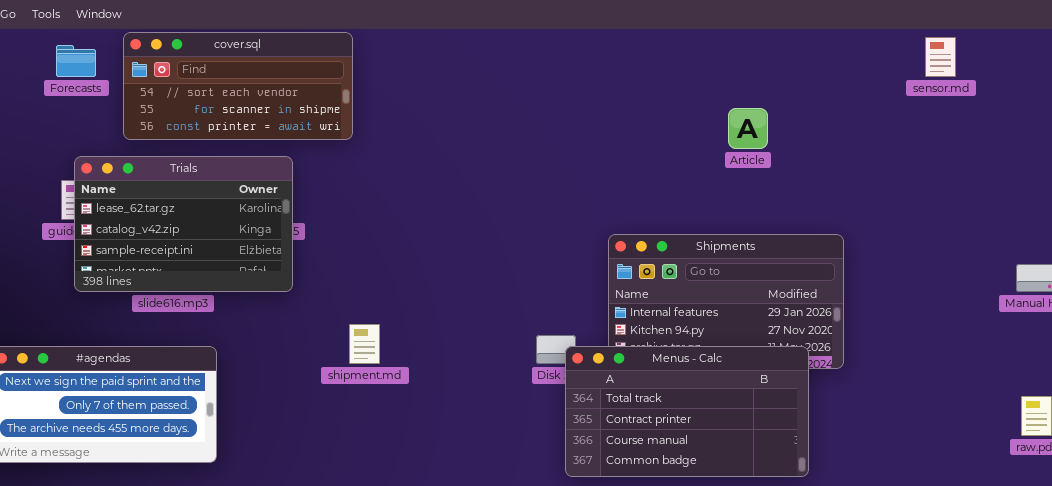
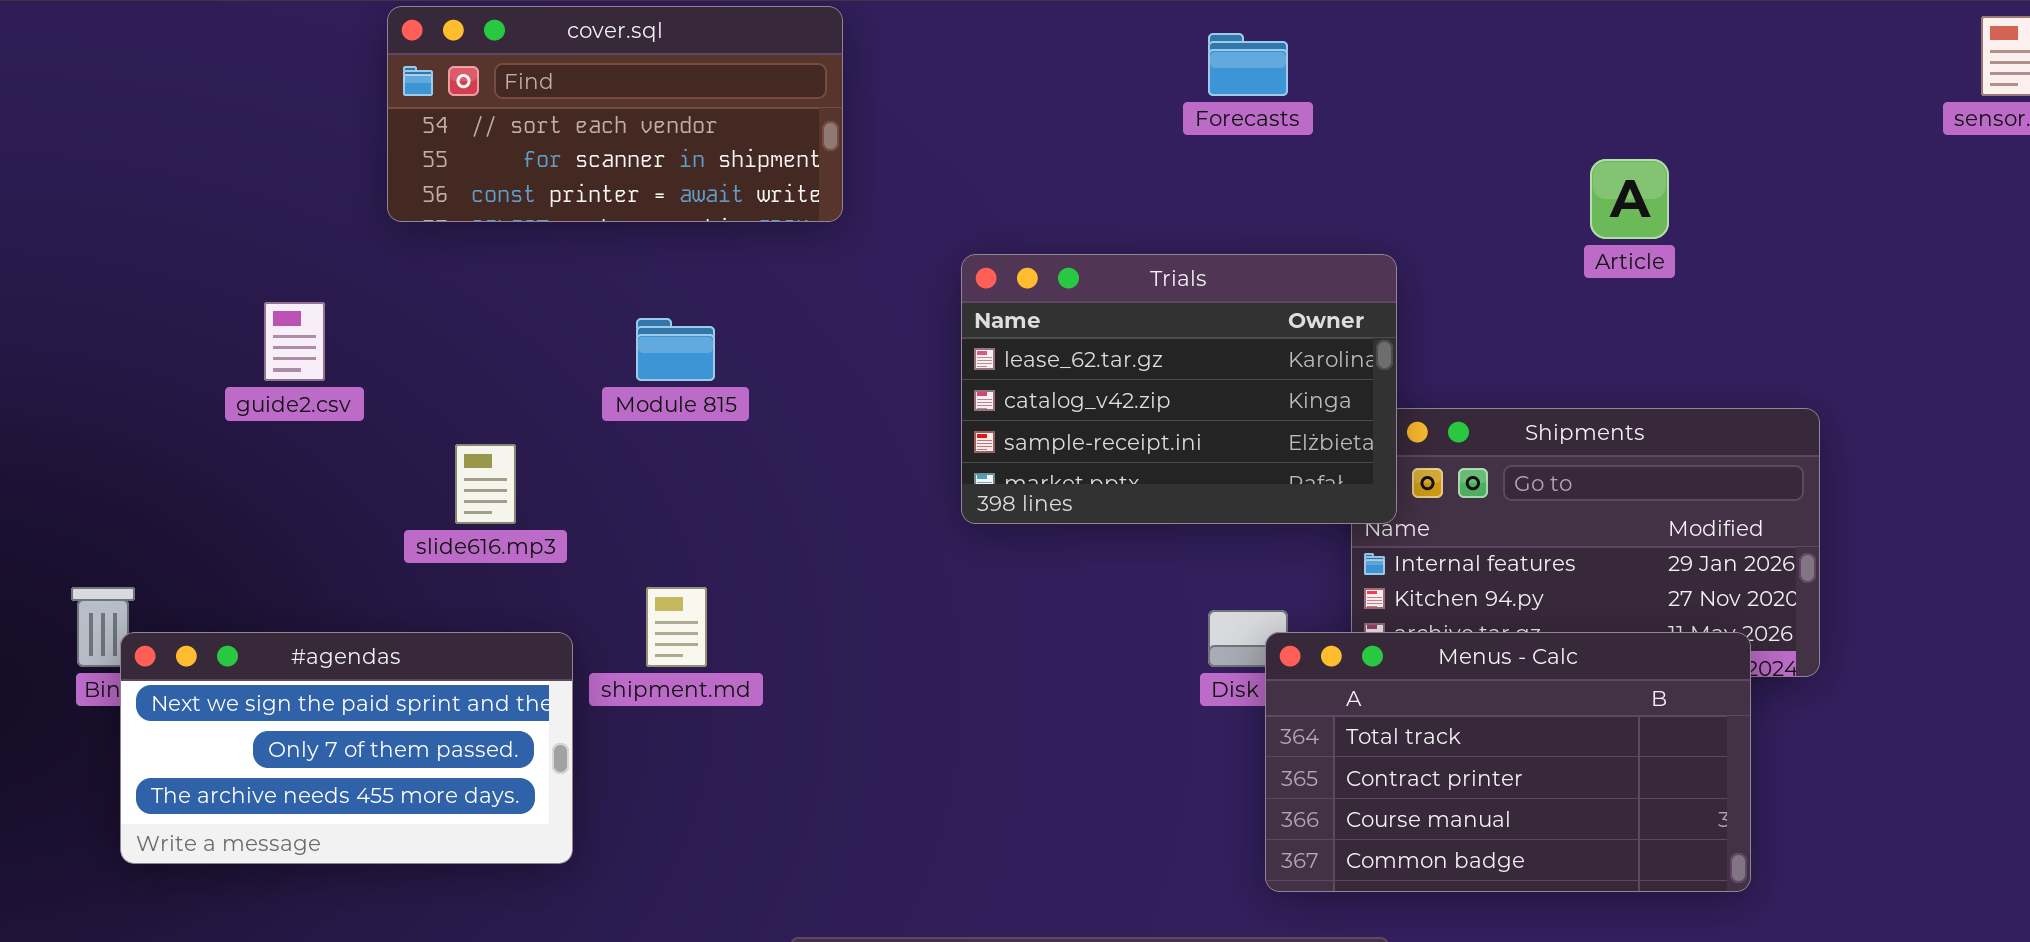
Forecasts: [56,45,96,77] -> [1208,33,1288,96], moved
Trials: [74,156,293,292] -> [961,254,1397,524], moved
shipment.md: [349,324,380,364] -> [646,587,707,667], moved

